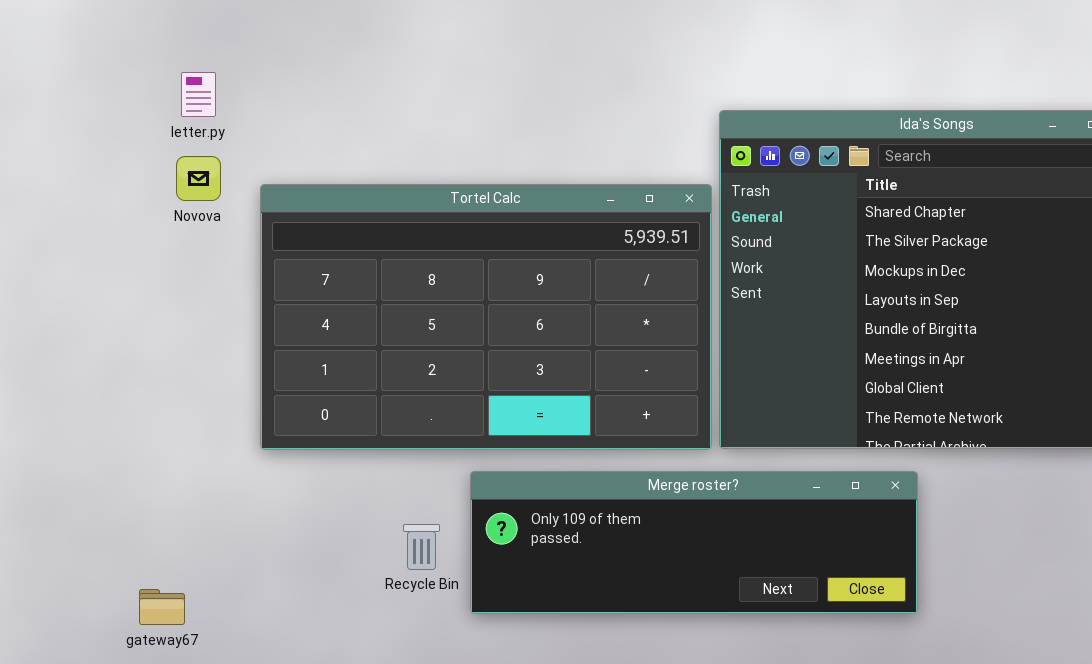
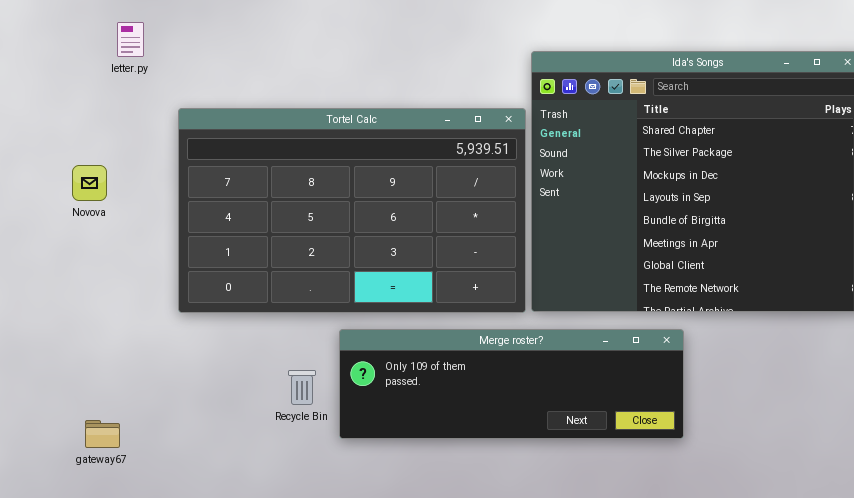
Novova: [176,156,221,201] -> [72,165,107,201], moved

